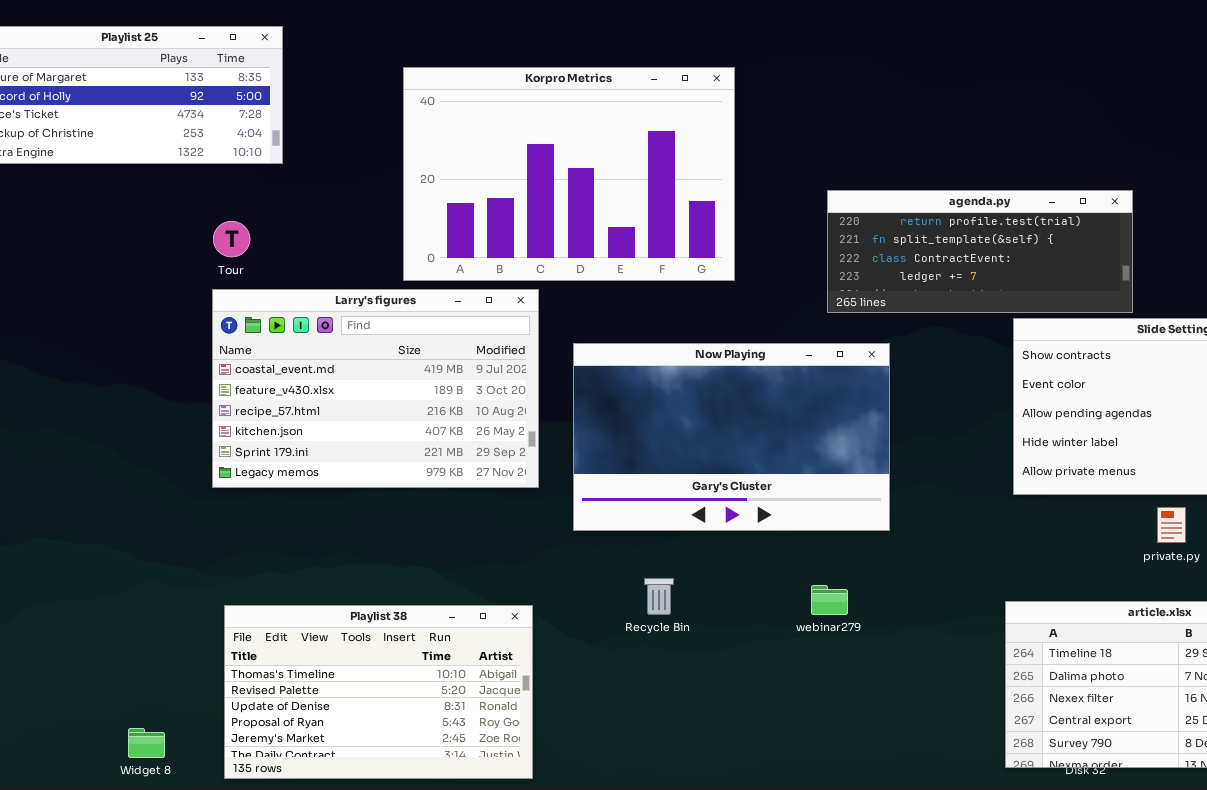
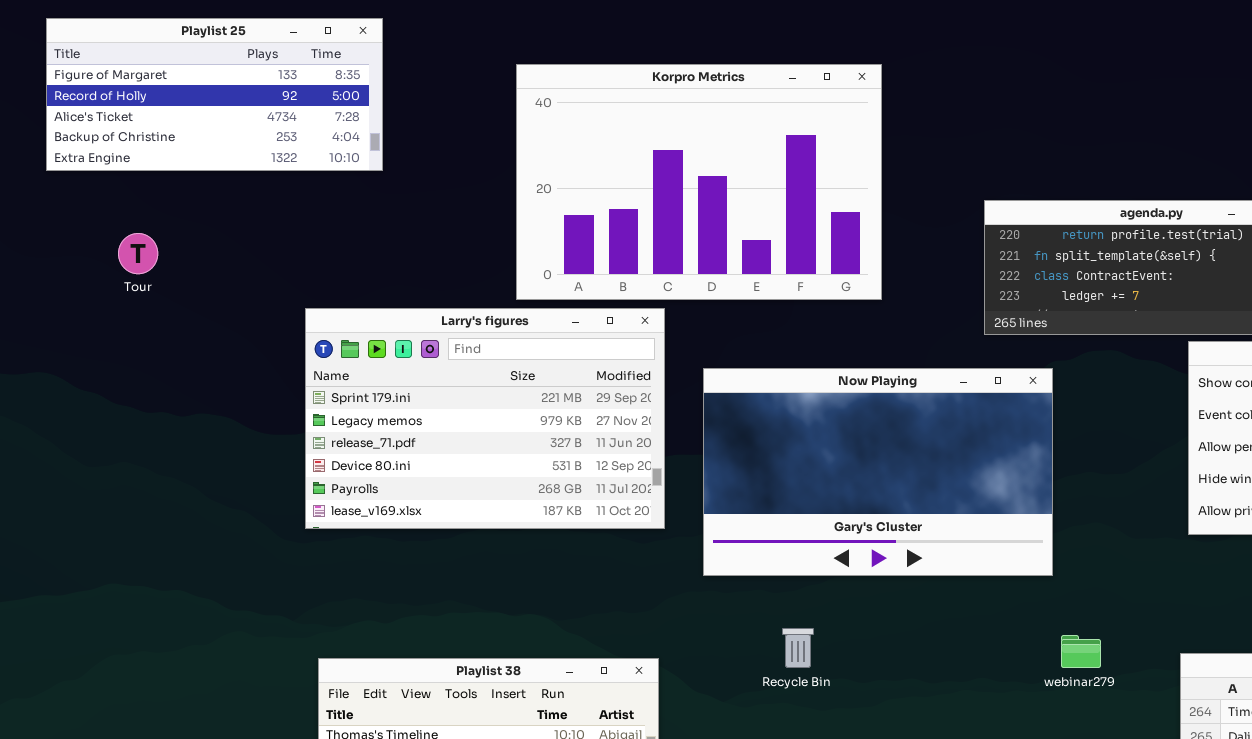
Tour: [213,221,250,257] -> [118,233,158,274], moved
Larry's figures: [212,289,539,488] -> [305,308,665,529], scrolled down 4 rows
webinar279: [811,585,848,615] -> [1061,635,1101,668], moved

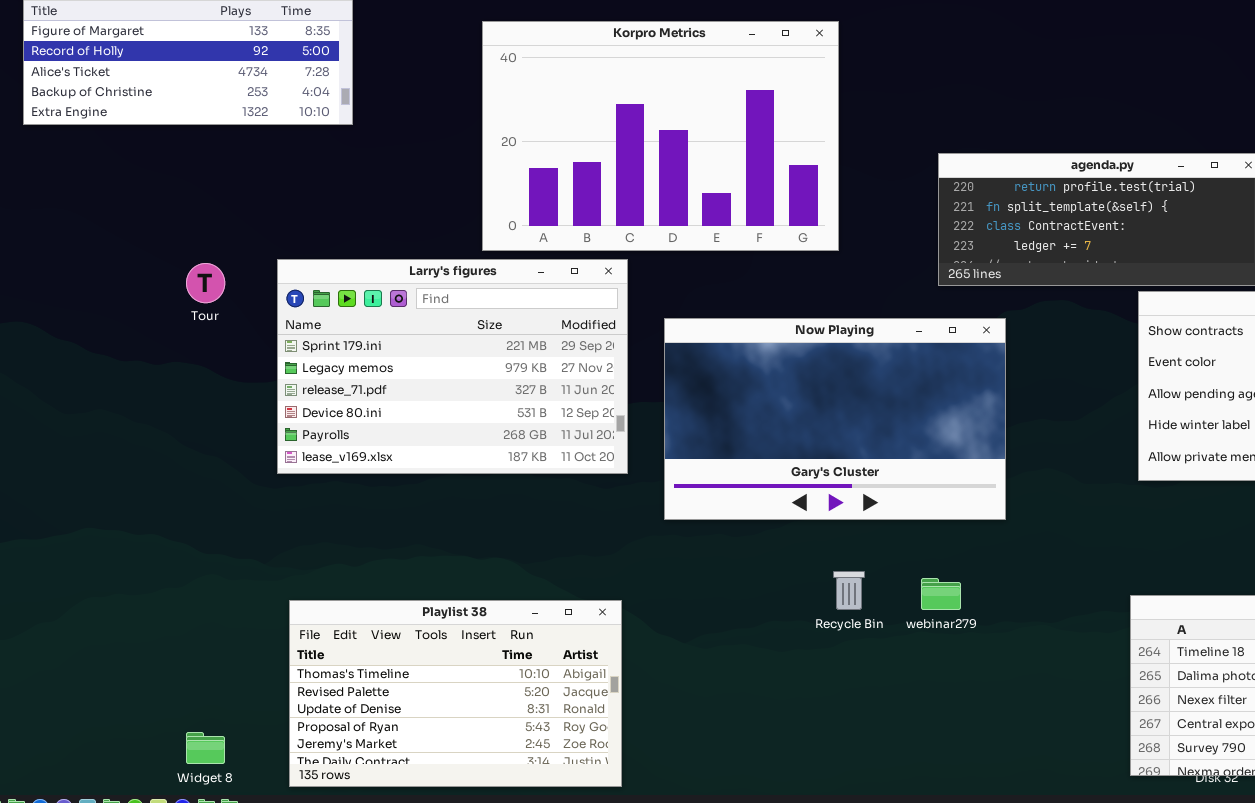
Tour: [118,233,158,274] -> [186,263,225,303], moved
Recycle Bin: [782,628,814,668] -> [833,571,865,610], moved
webinar279: [1061,635,1101,668] -> [921,578,961,610], moved

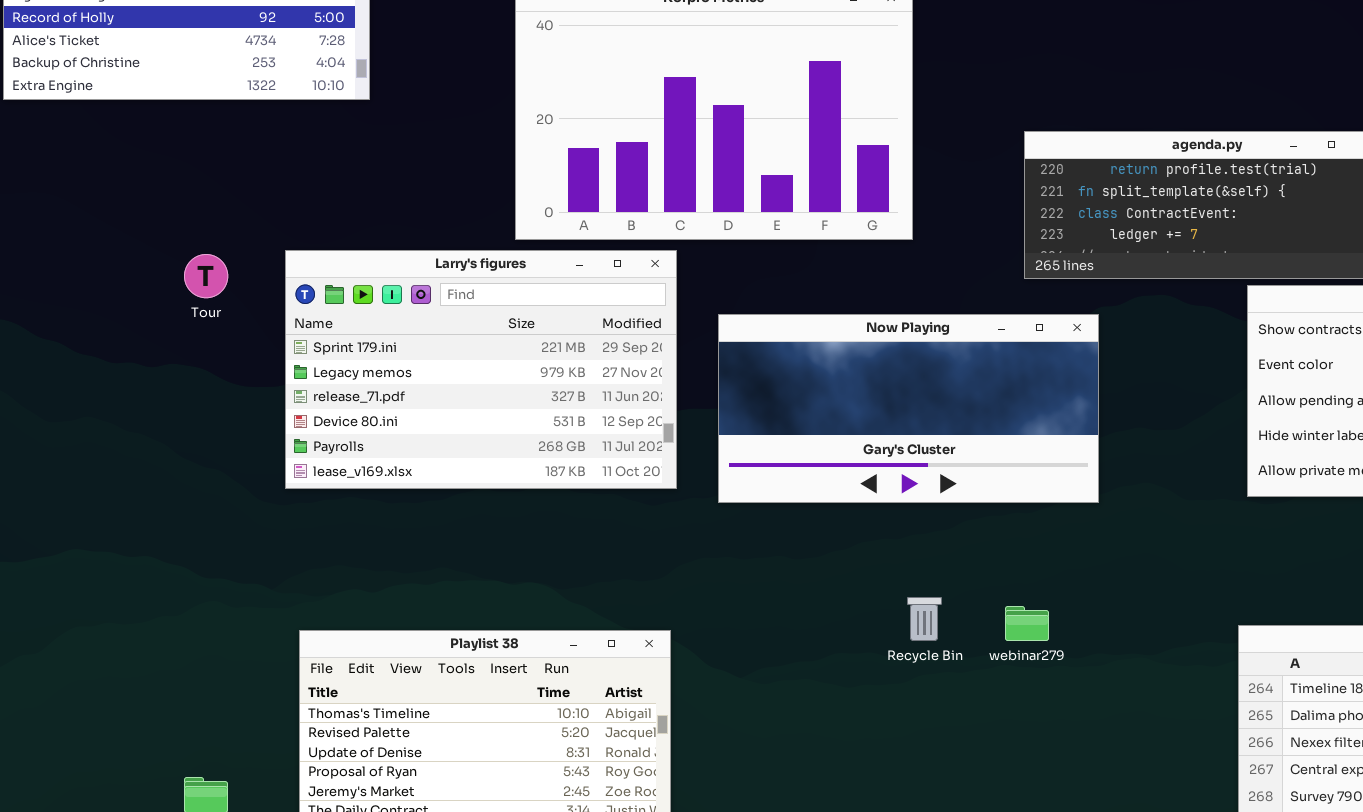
Now Playing: [664,318,1006,520] -> [718,314,1099,503], resized

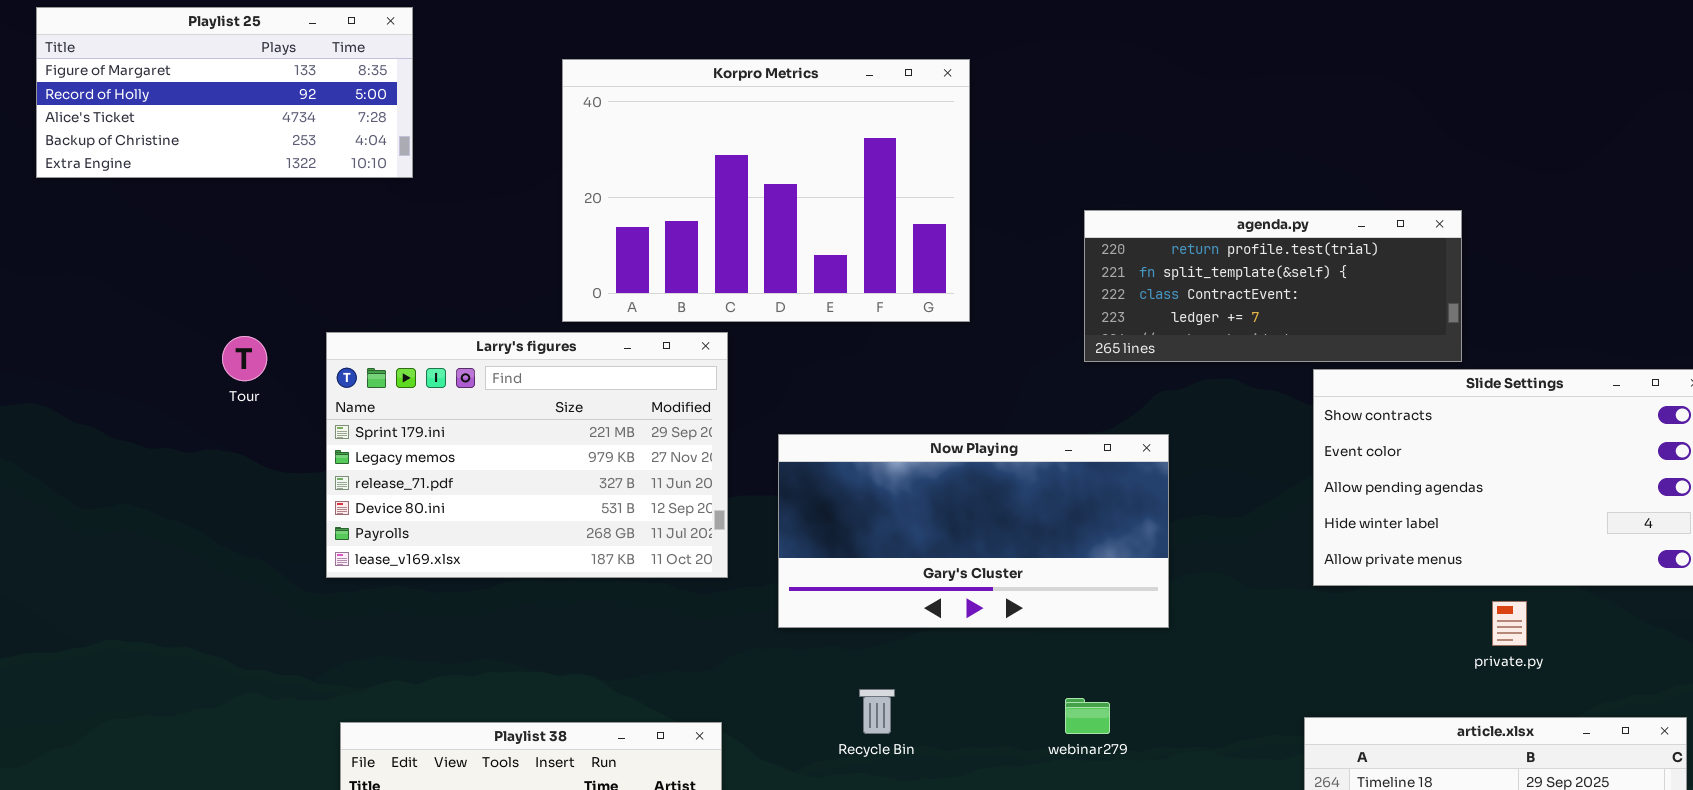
Now Playing: [718,314,1099,503] -> [778,434,1169,628], moved
Recycle Bin: [907,597,942,641] -> [859,689,895,734], moved

